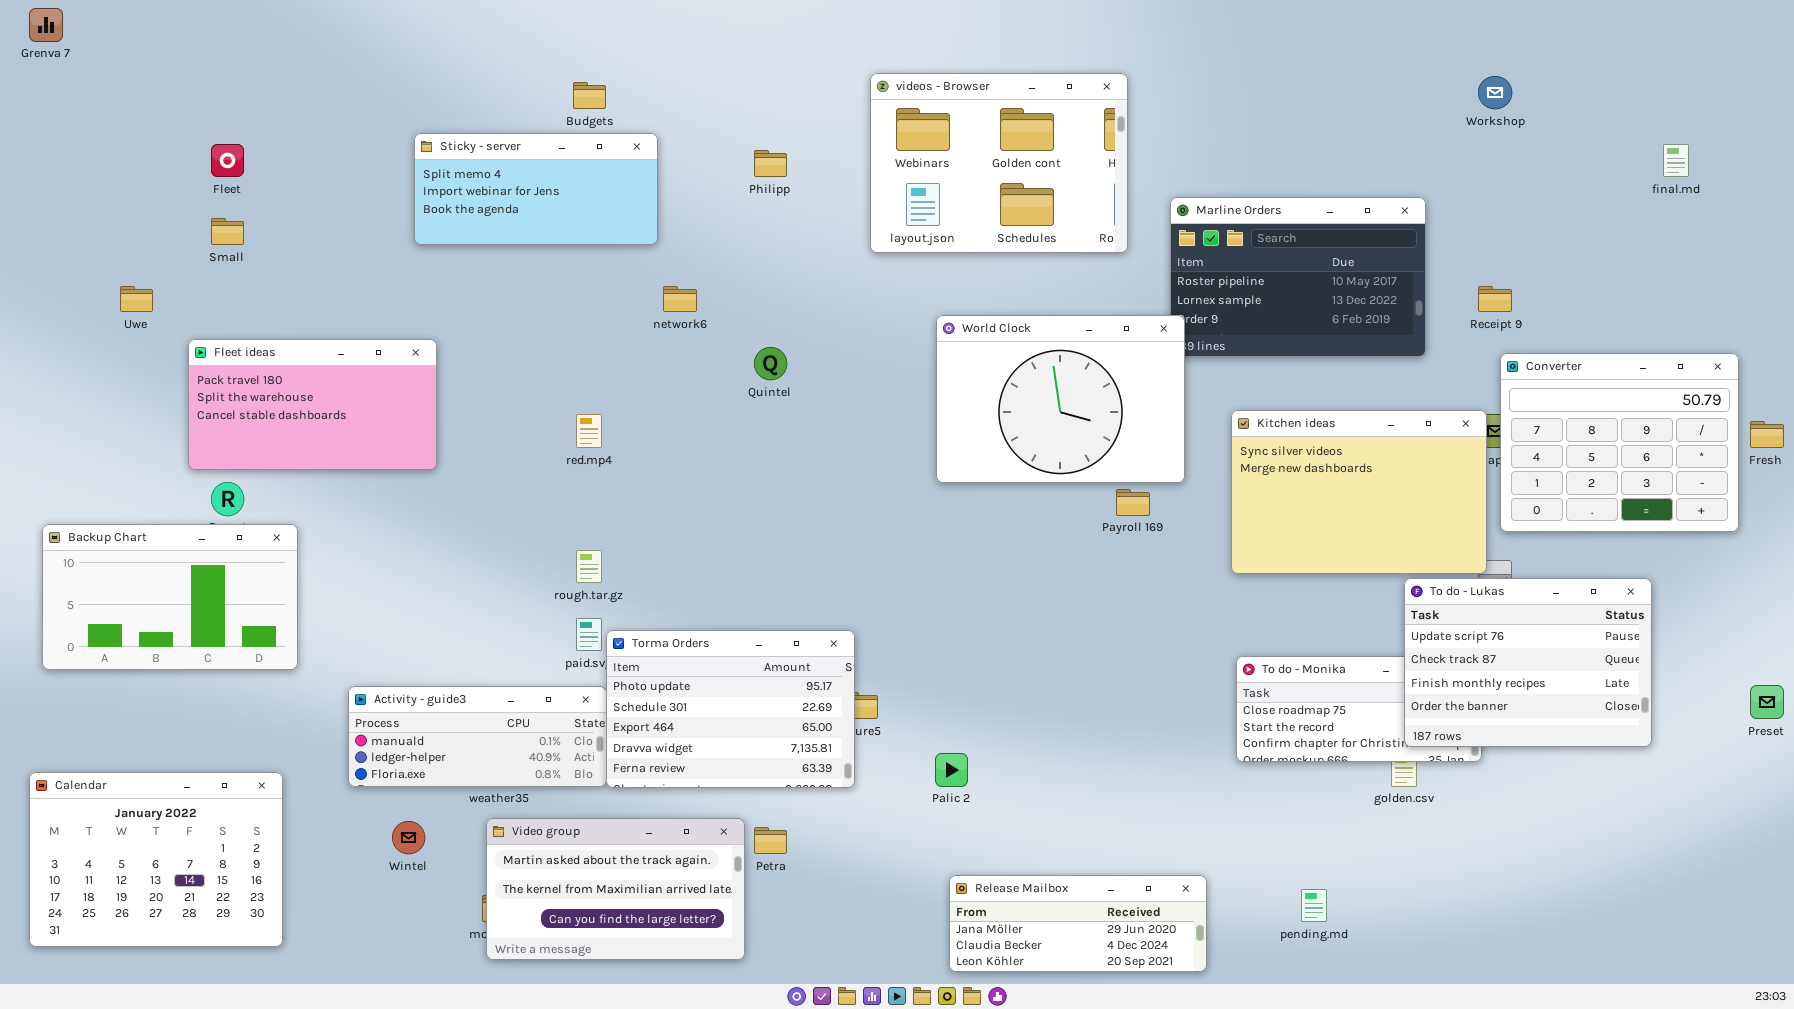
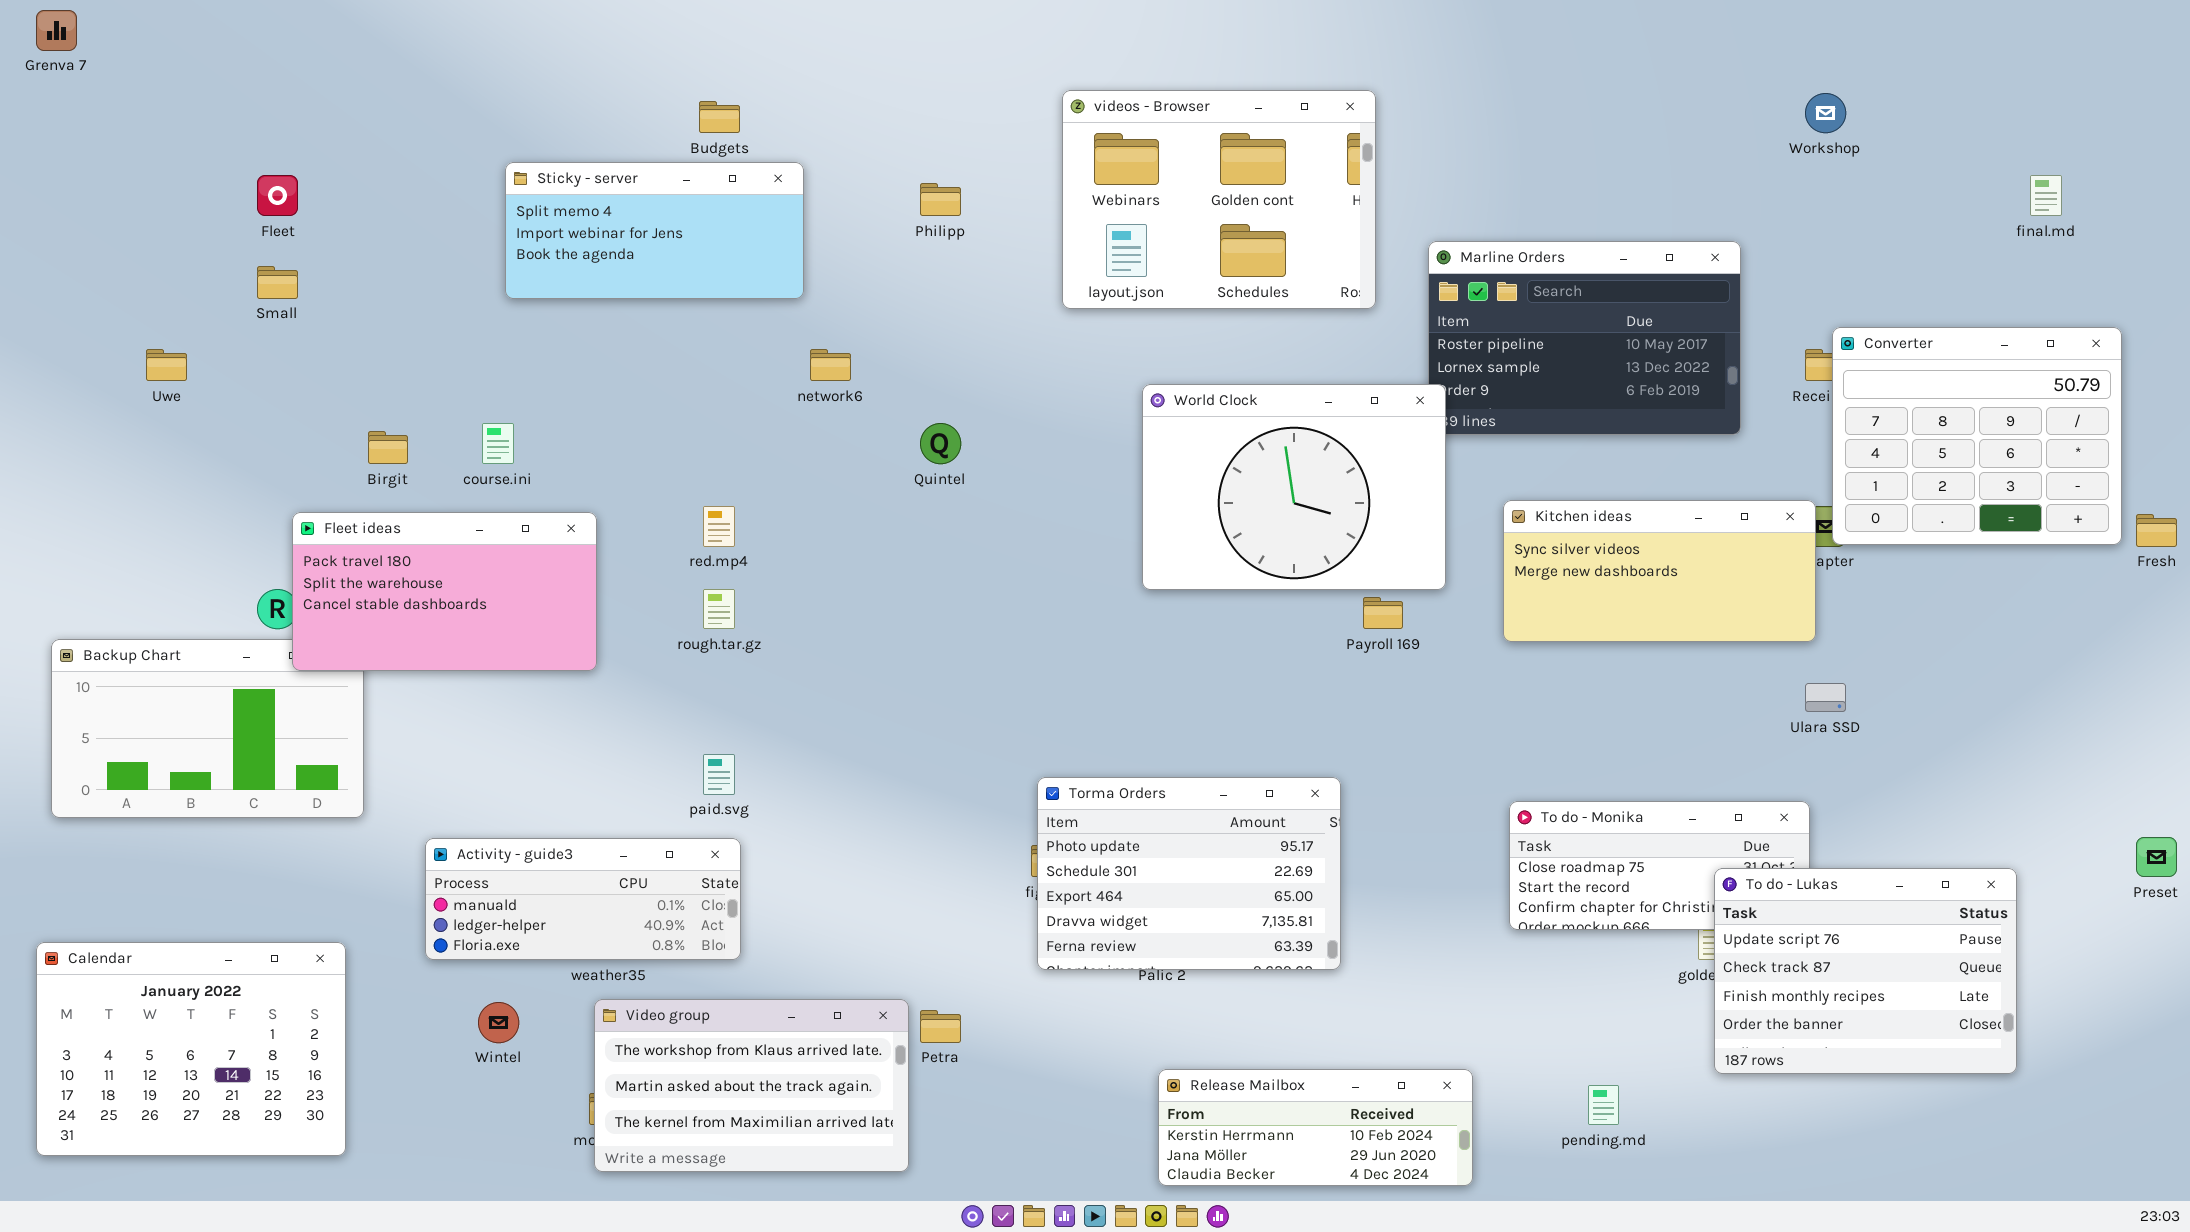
Fleet ideas: [188,339,437,470] -> [292,512,597,671], moved
Converter: [1500,353,1739,532] -> [1832,327,2122,545], moved
Kitchen ideas: [1231,410,1487,574] -> [1503,500,1816,642], resized
rough.tar.gz: [576,550,602,583] -> [703,589,735,629], moved
To do - Lukas: [1404,578,1652,747] -> [1714,868,2017,1074], moved
Torma Orders: [606,630,855,788] -> [1037,777,1341,970], moved
Video group: [486,818,745,960] -> [594,999,909,1172], scrolled up 1 row
Release Mailbox: [949,875,1207,972] -> [1158,1069,1473,1186], scrolled up 1 row

